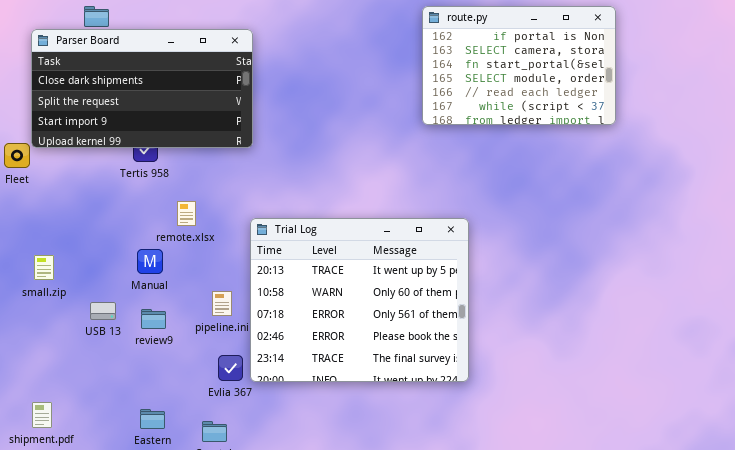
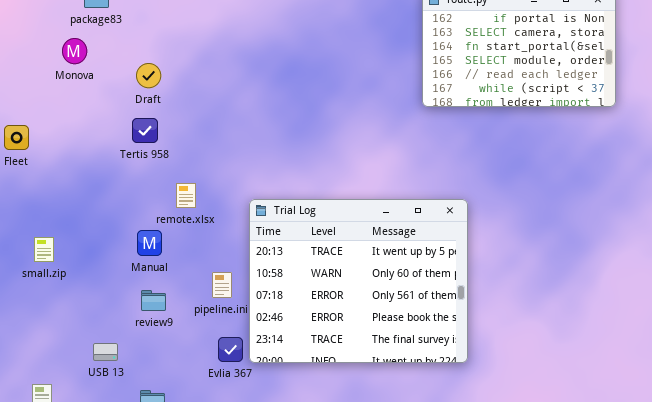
Parser Board: [31,29,253,148] -> none, closed
USB 13: [90,302,116,320] -> [93,343,118,361], moved

